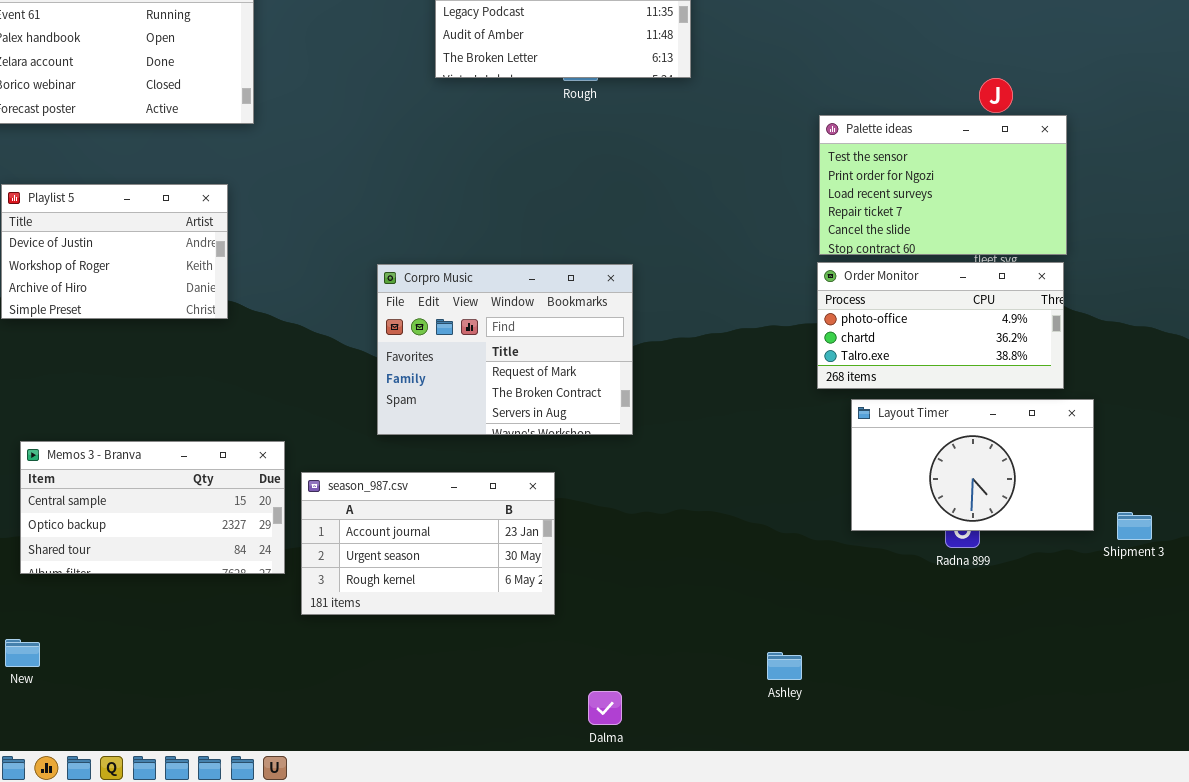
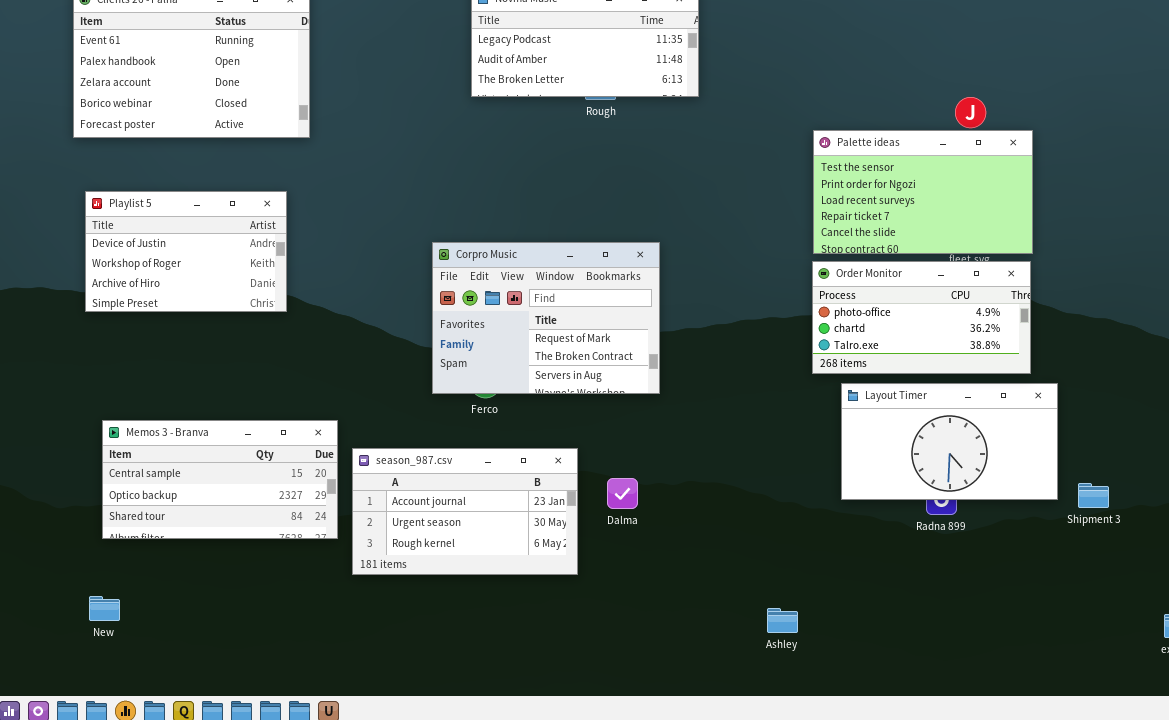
Corpro Music: [377,264,633,435] -> [432,242,660,394], moved
Dalma: [588,691,622,725] -> [607,478,638,509], moved

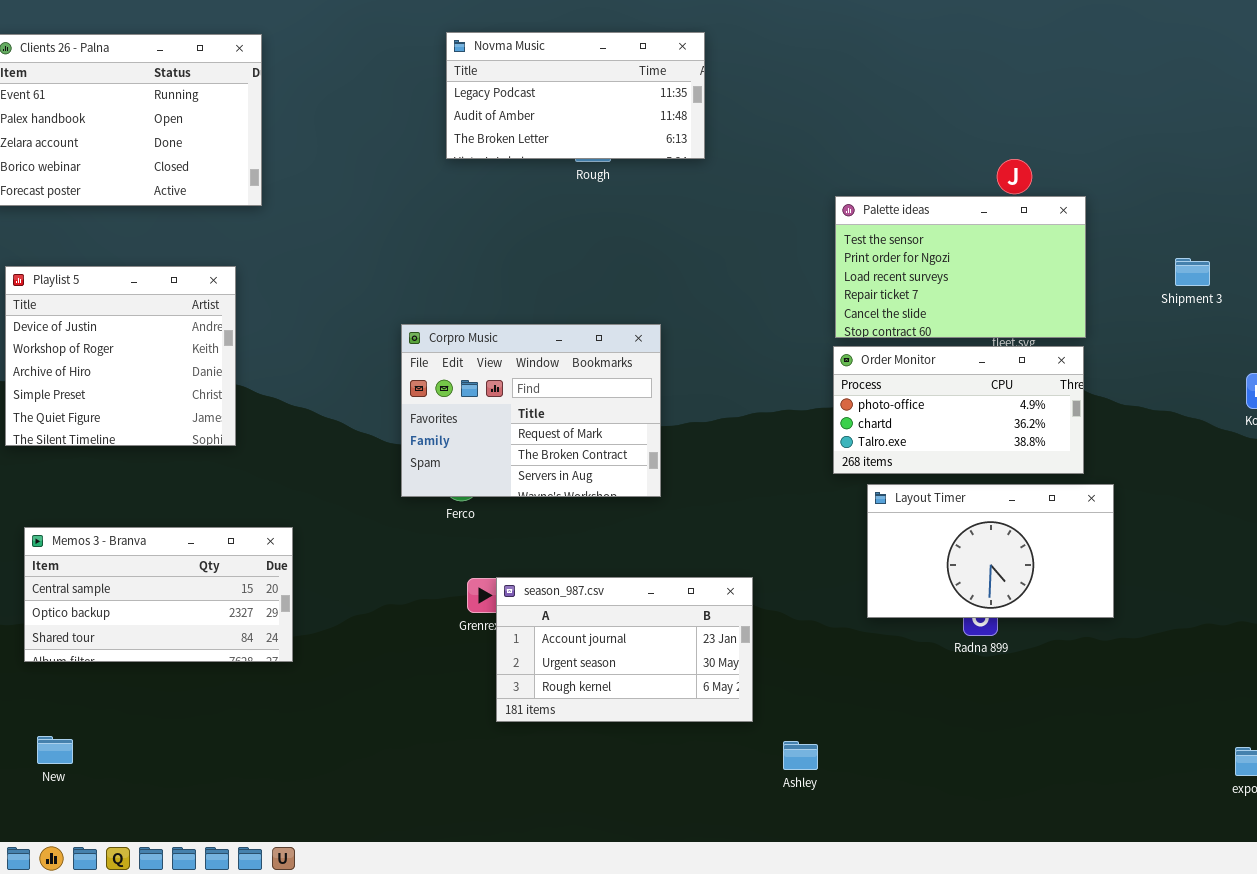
Playlist 5: [85,191,287,312] -> [5,266,236,446], resized
season_987.csv: [352,448,578,575] -> [496,577,753,722], moved
Shipment 3: [1078,483,1109,508] -> [1175,258,1210,286], moved
New: [89,596,120,621] -> [37,736,73,764], moved

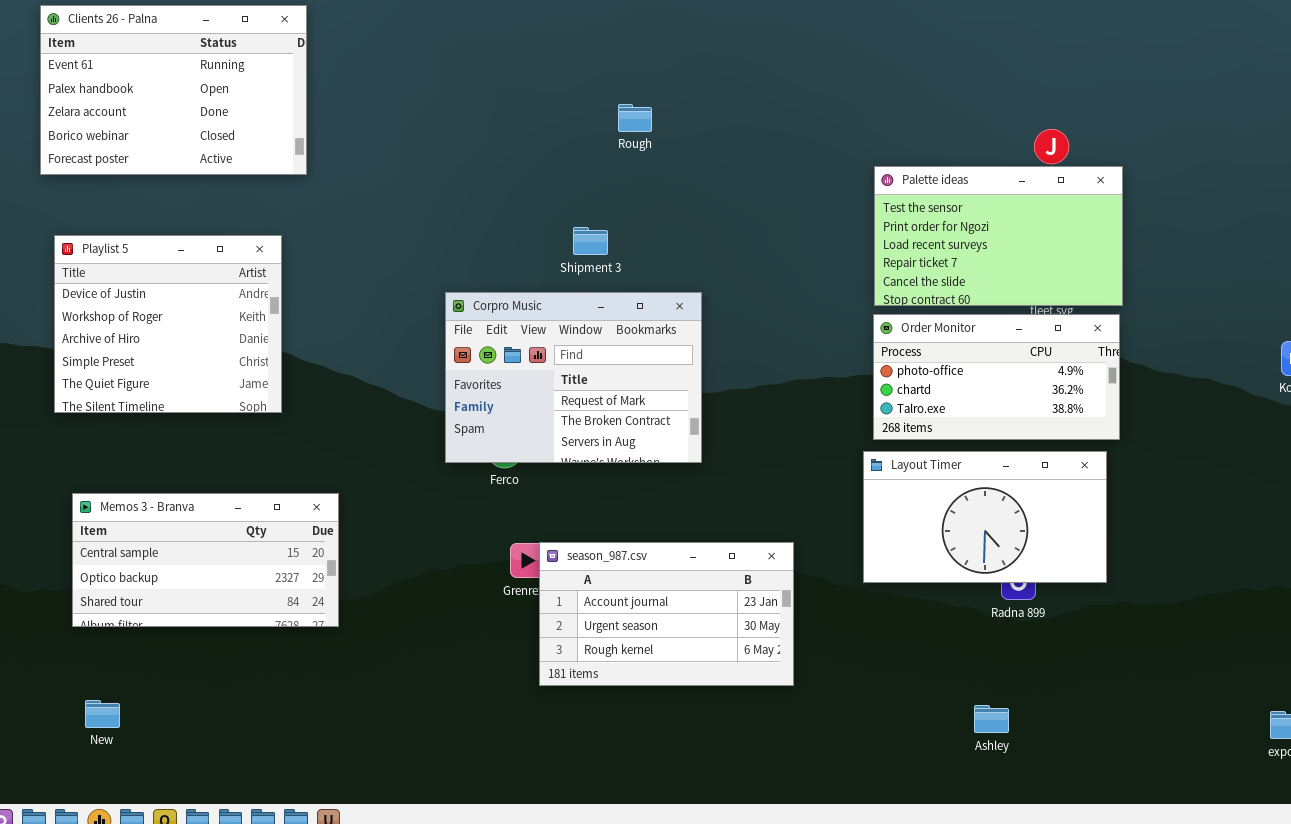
Novma Music: [446,32,705,159] -> none, closed
Shipment 3: [1175,258,1210,286] -> [573,227,608,255], moved
Layout Timer: [867,484,1114,618] -> [863,451,1107,583], moved
Ashley: [783,741,818,770] -> [974,705,1009,733], moved

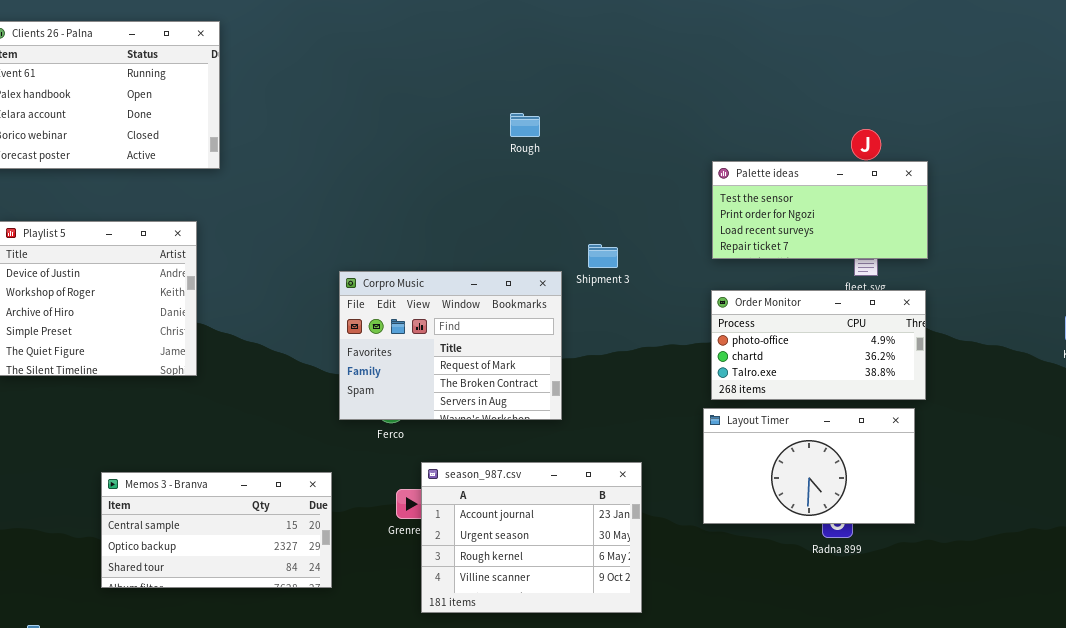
Rough: [618,104,652,132] -> [510,113,540,137], moved
Palette ideas: [874,166,1123,306] -> [712,161,928,259], resized
Shipment 3: [573,227,608,255] -> [588,244,618,268], moved
Memos 3 - Branva: [72,493,339,627] -> [101,472,332,588], moved
season_987.csv: [539,542,794,686] -> [421,462,642,613], resized

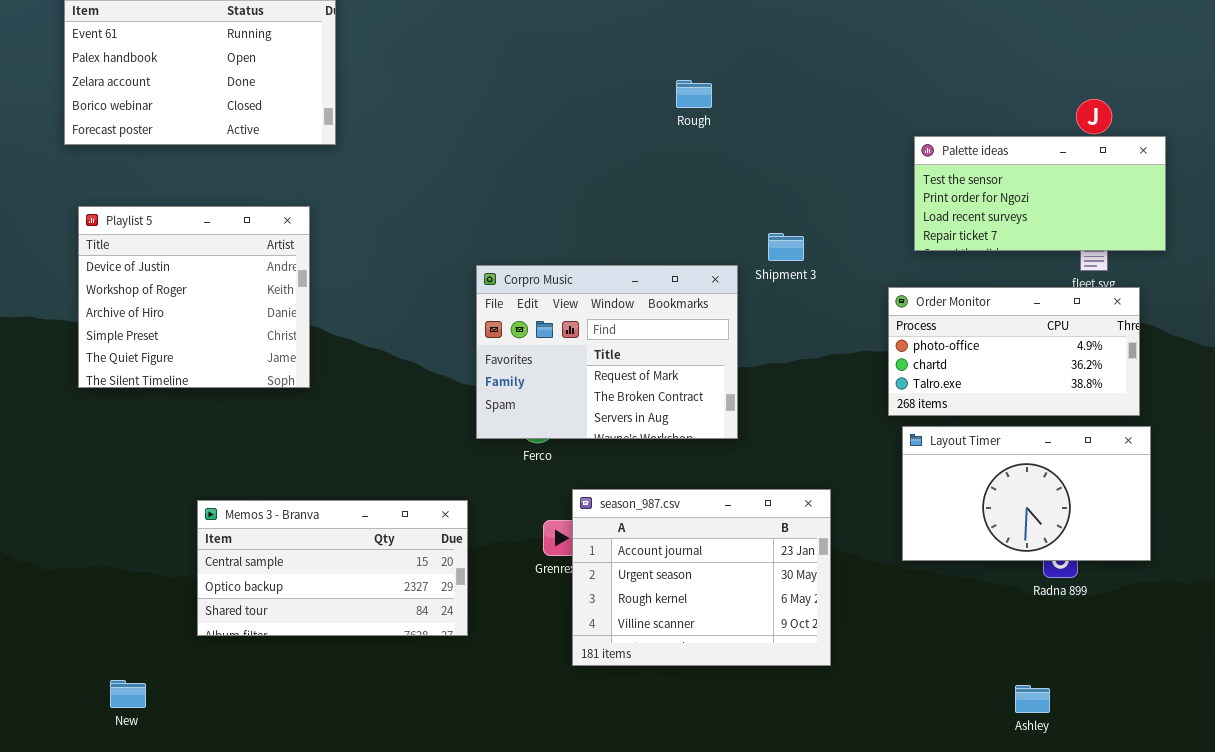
Order Monitor: [711,290,926,400] -> [888,287,1140,416], moved

